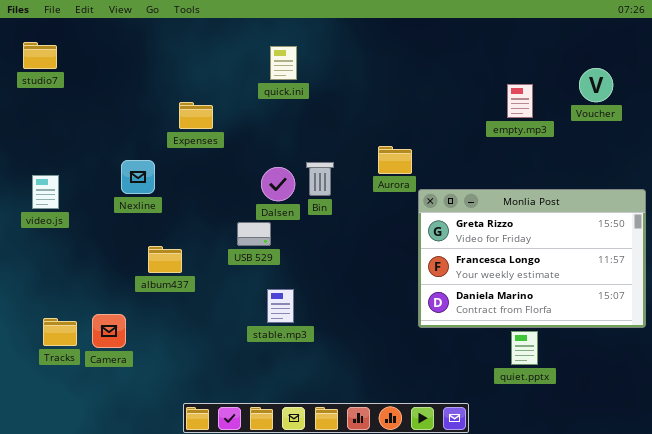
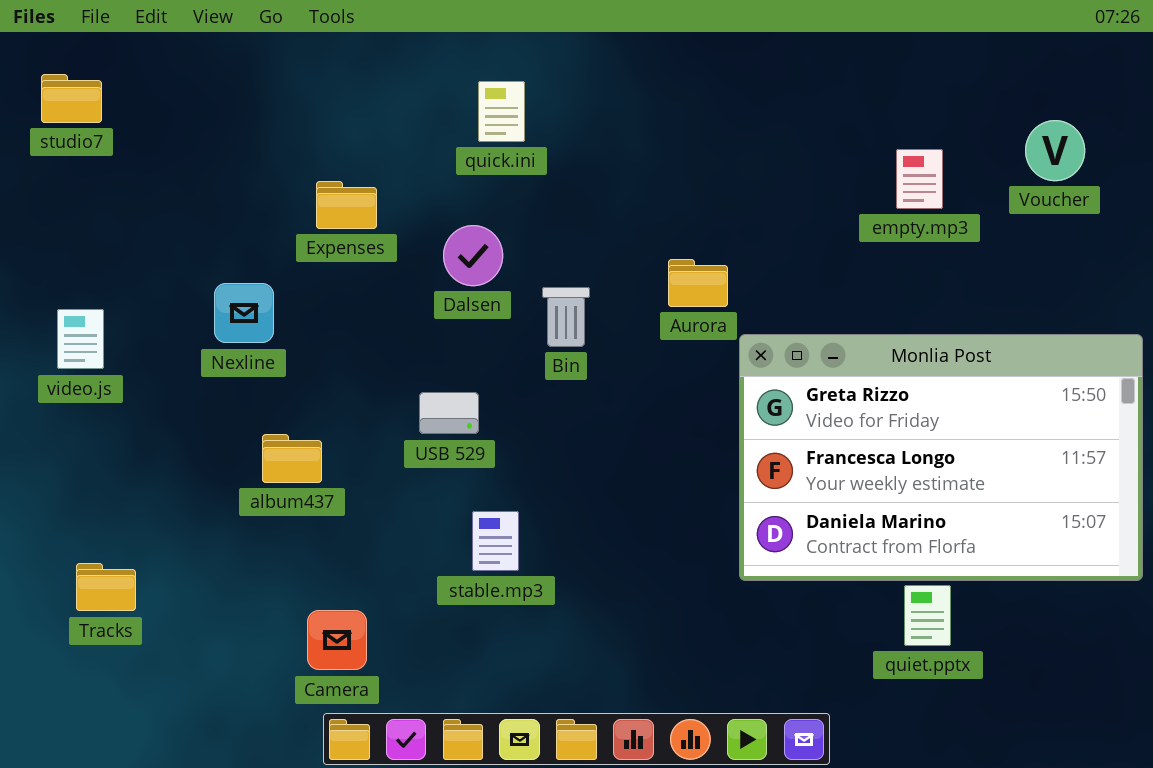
Dalsen: [261,167,295,201] -> [443,225,503,286], moved
Camera: [92,314,126,348] -> [307,610,367,670], moved

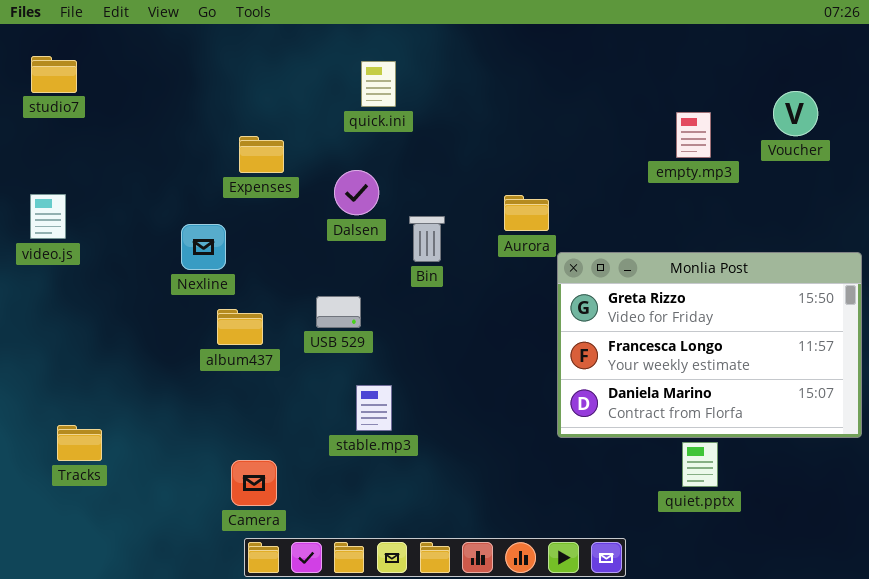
Nexline: [214,283,274,343] -> [181,224,226,270], moved
video.js: [57,309,104,369] -> [30,194,66,239], moved
album437: [262,434,322,483] -> [217,309,263,345], moved

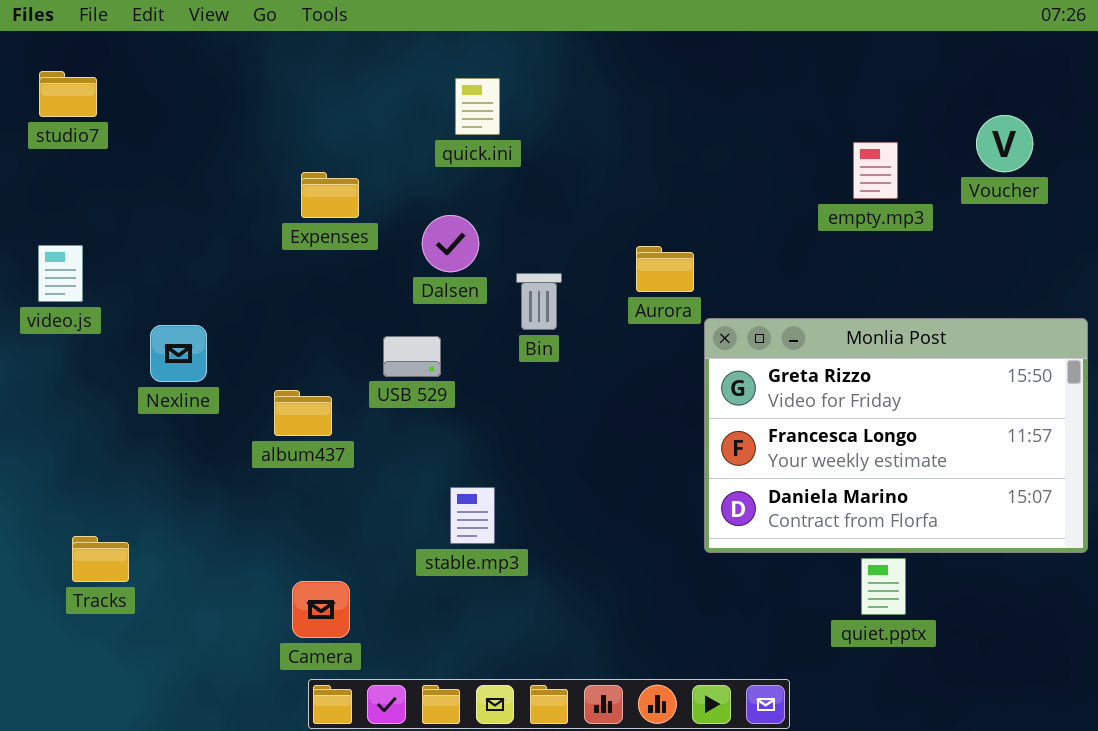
Nexline: [181,224,226,270] -> [150,325,207,382], moved
USB 529: [316,296,361,328] -> [383,336,441,377], moved

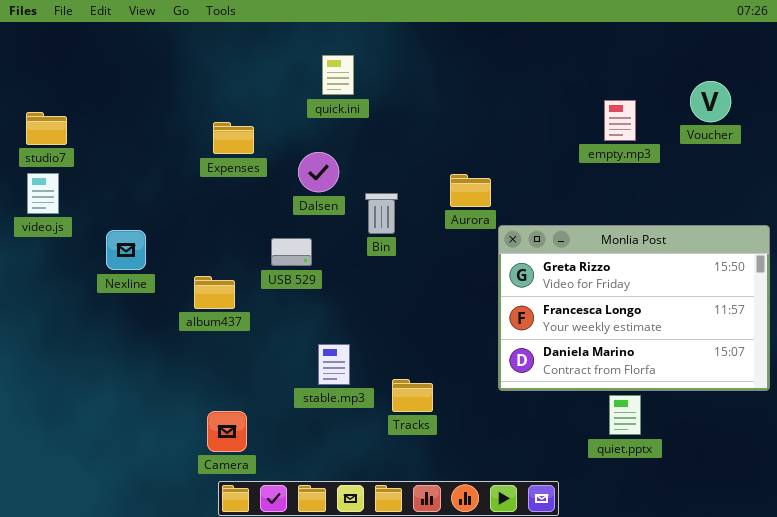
studio7: [39,71,97,117] -> [26,112,67,145], moved
Tracks: [72,536,129,582] -> [392,379,433,412], moved

